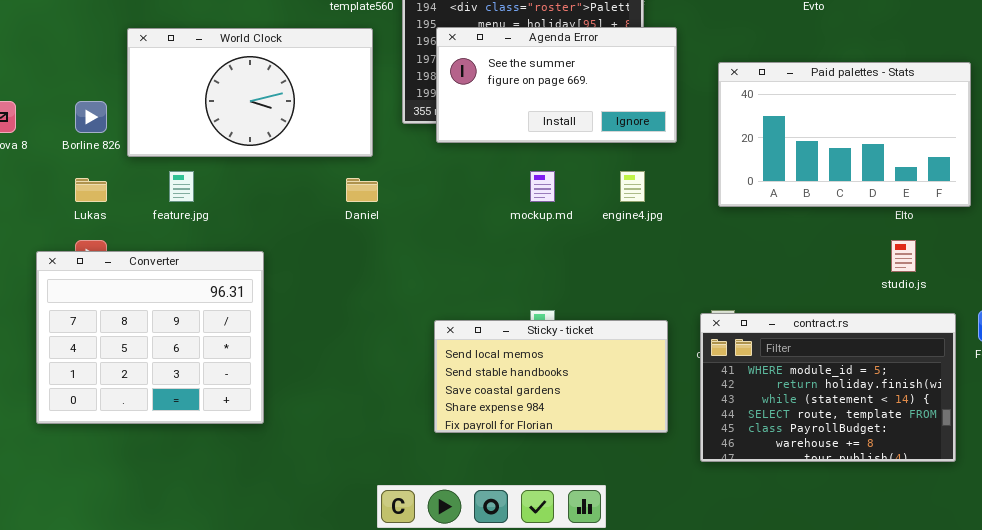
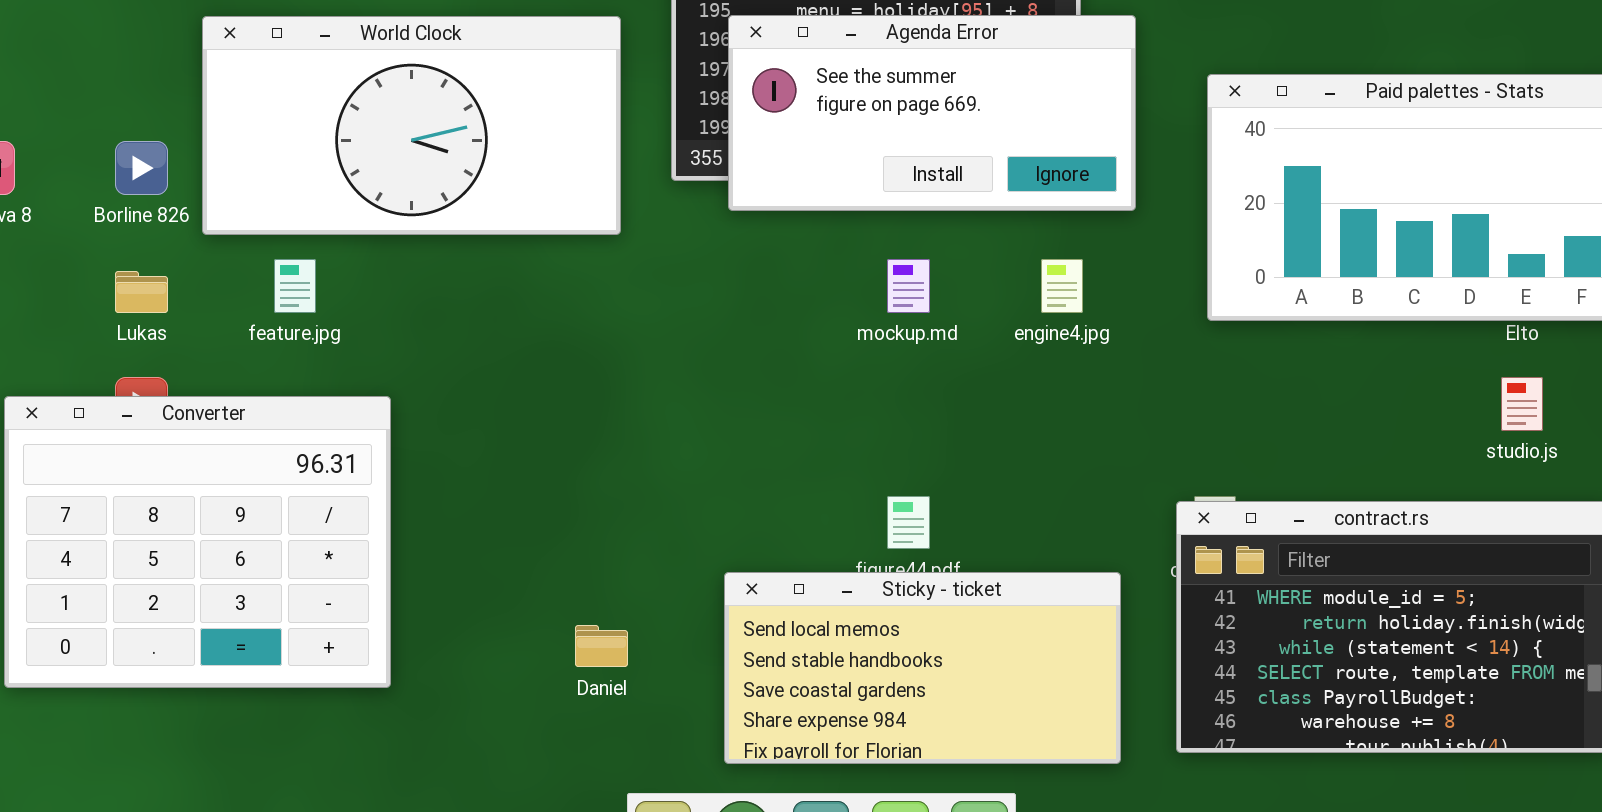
Daniel: [346,178,378,202] -> [575,625,628,667], moved
Converter: [36,251,264,424] -> [4,396,391,688], moved
Sticky - ticket: [434,320,668,433] -> [724,572,1121,764], moved

